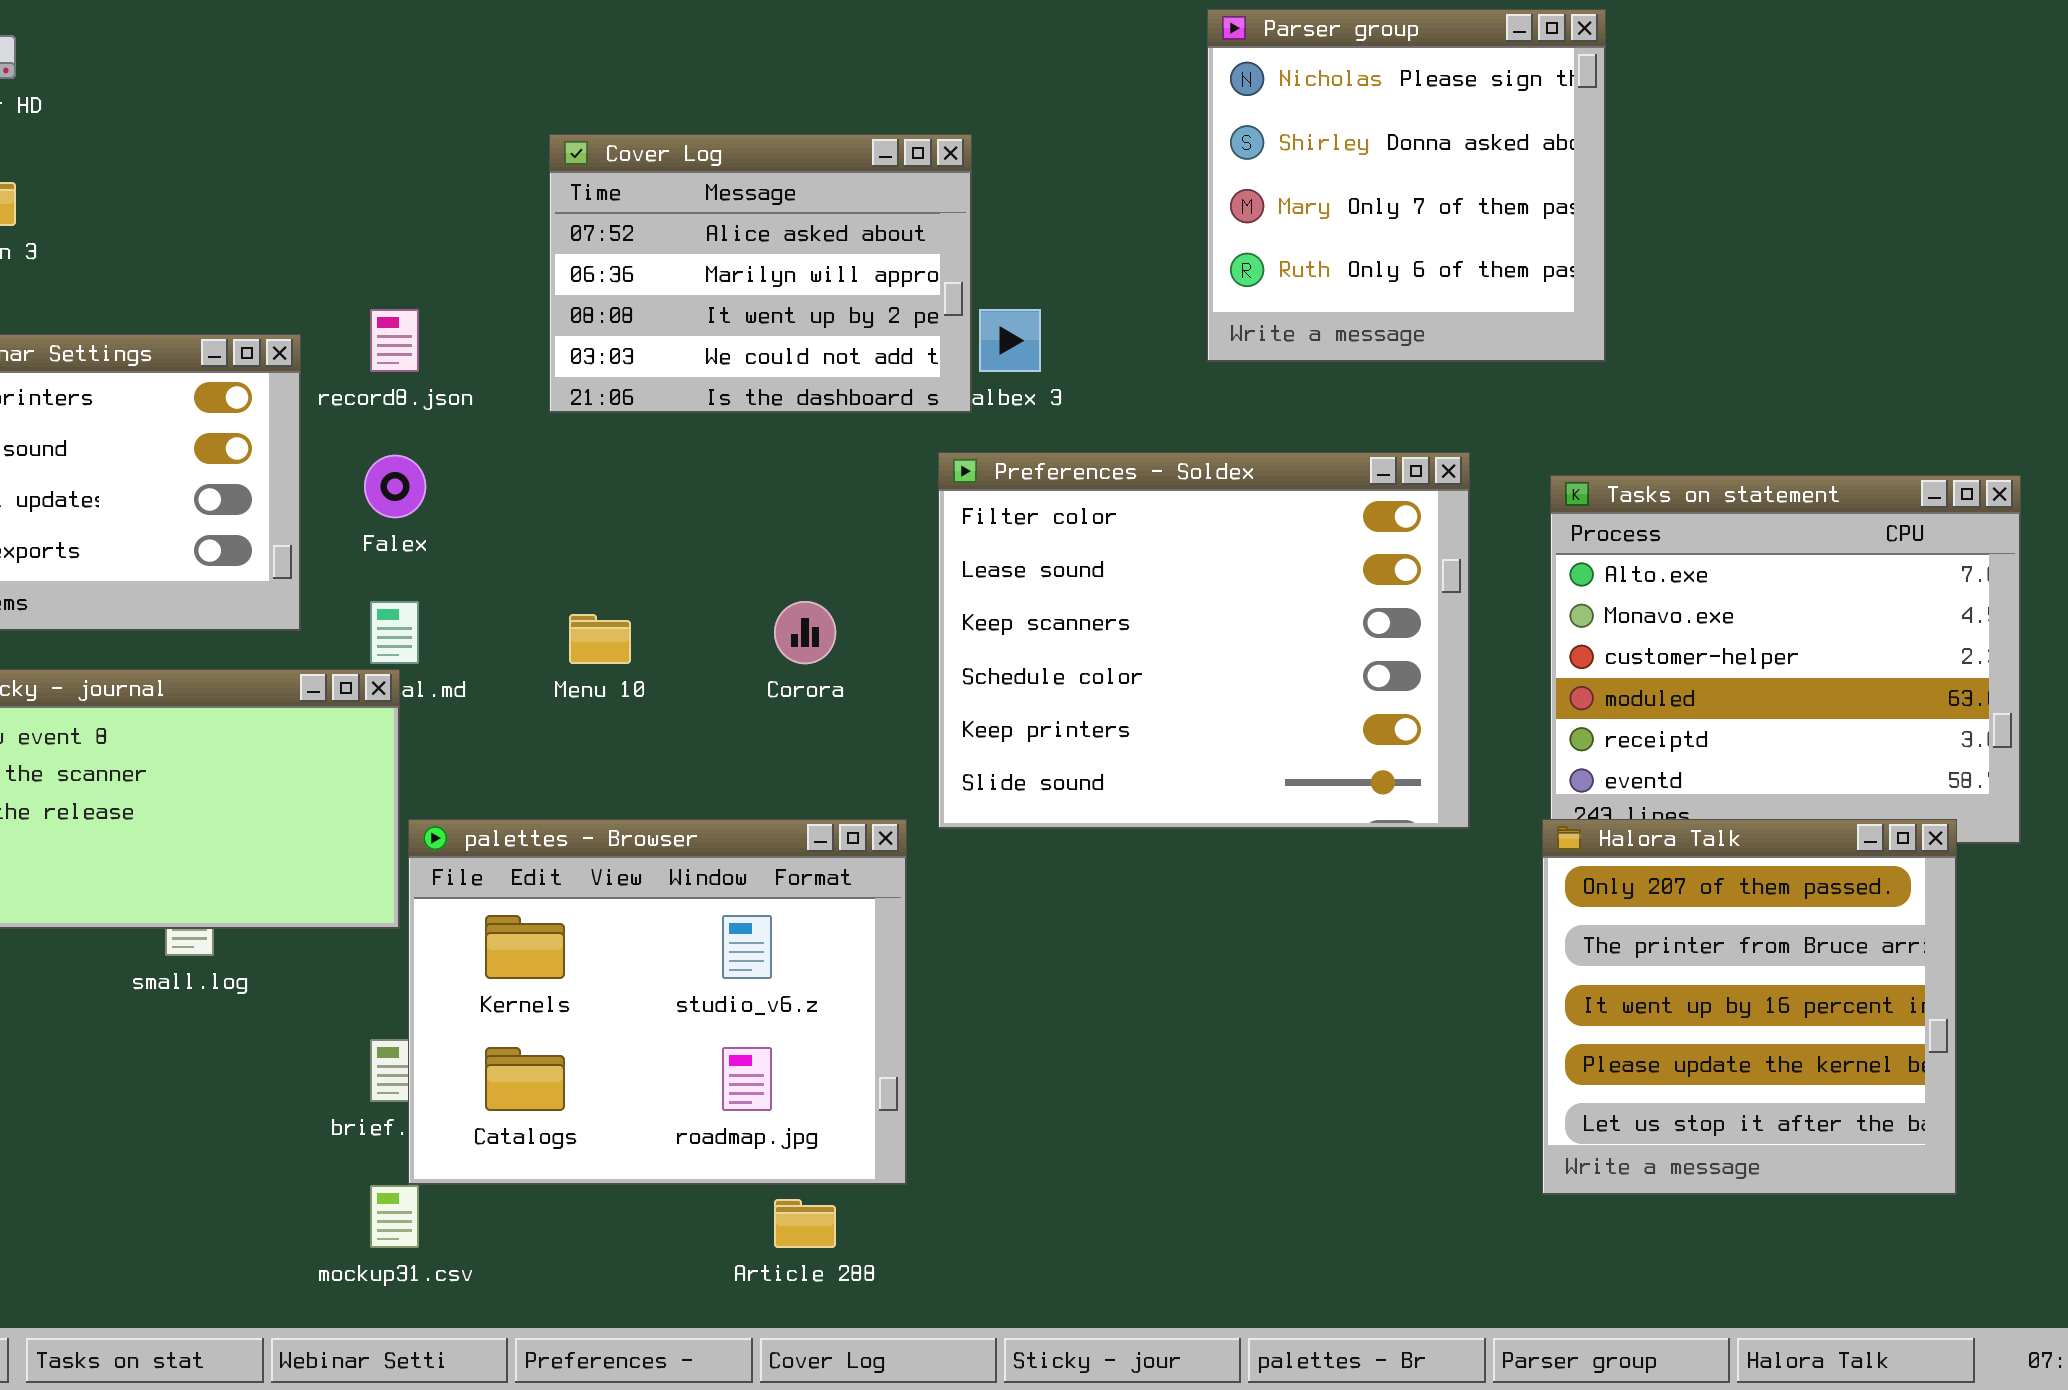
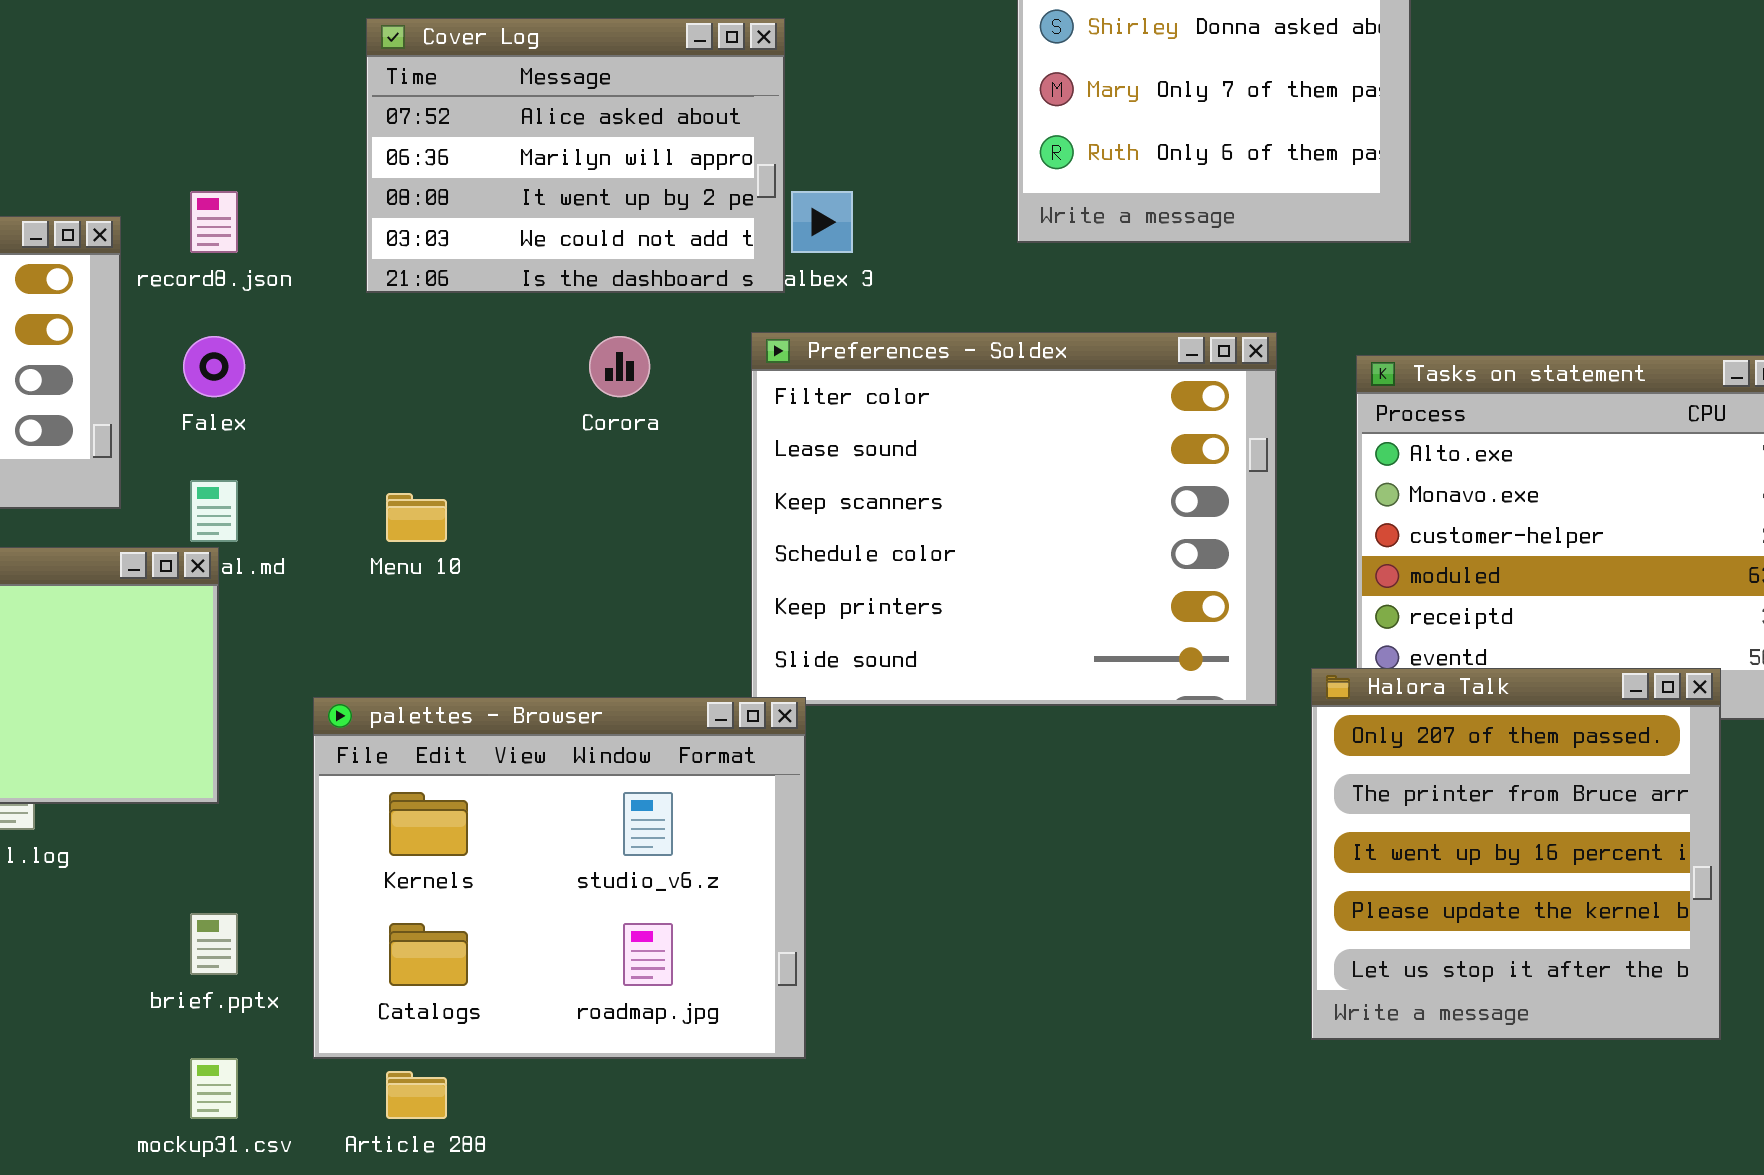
Corora: [774,601,836,664] -> [589,336,650,397], moved
palettes - Browser: [408,819,907,1185] -> [313,697,806,1059], moved
Halora Talk: [1542,819,1957,1195] -> [1311,668,1721,1040], moved
Article 288: [774,1199,836,1248] -> [386,1071,447,1119], moved

